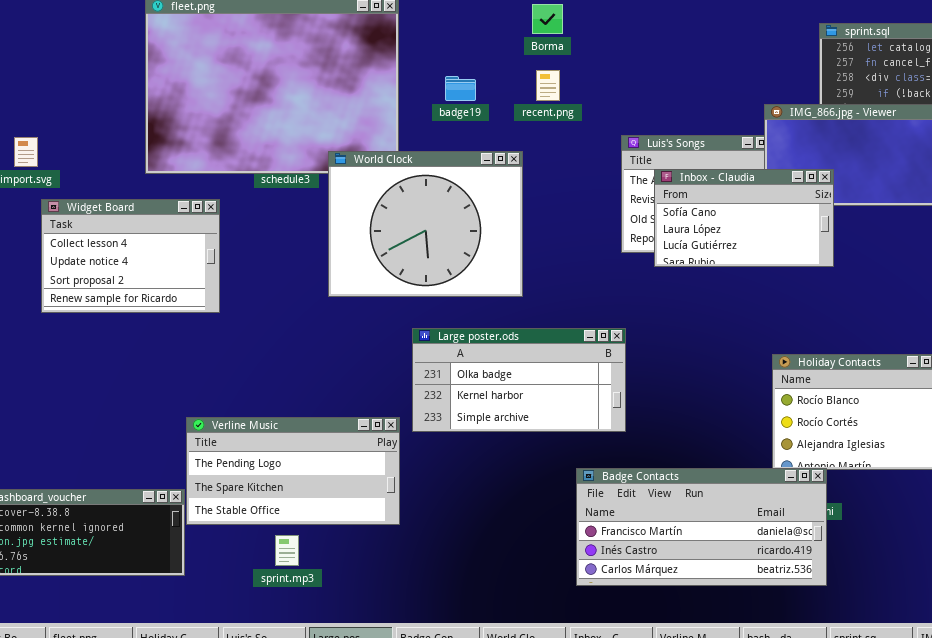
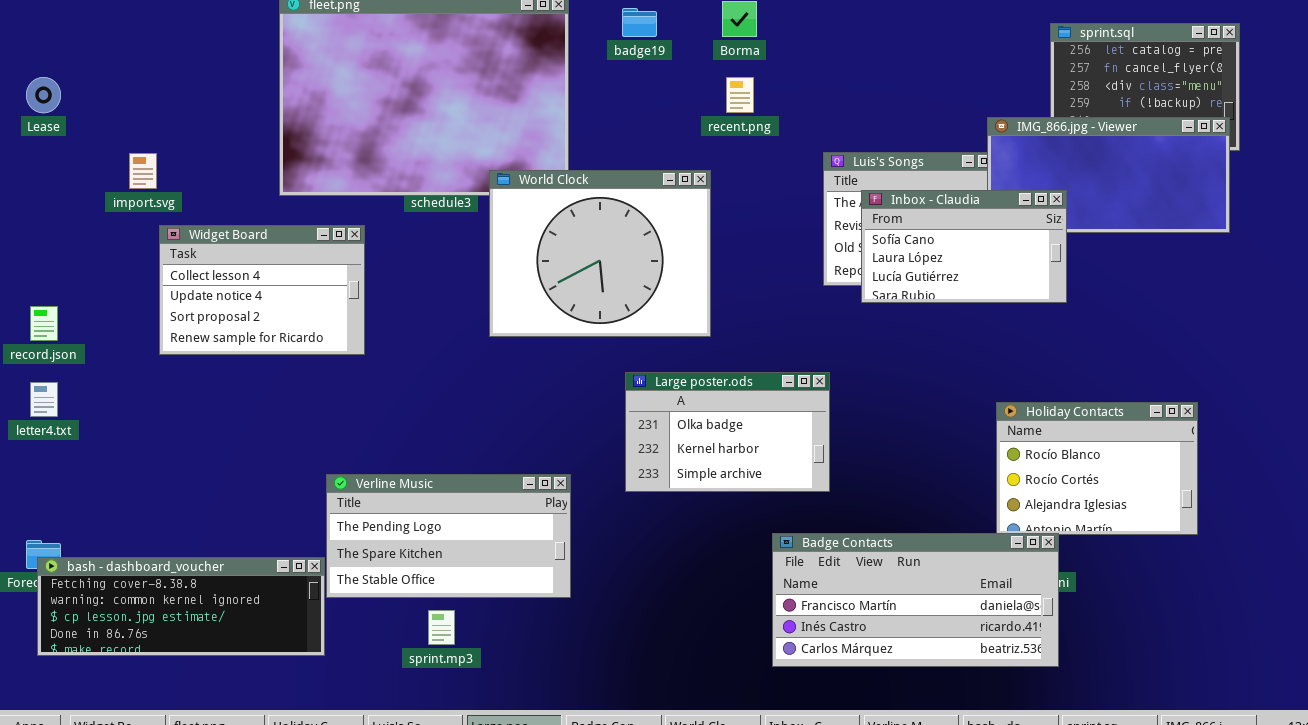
badge19: [445,76,476,101] -> [622,8,657,37], moved
Large poster.ods: [412,328,626,432] -> [625,372,830,492], resized

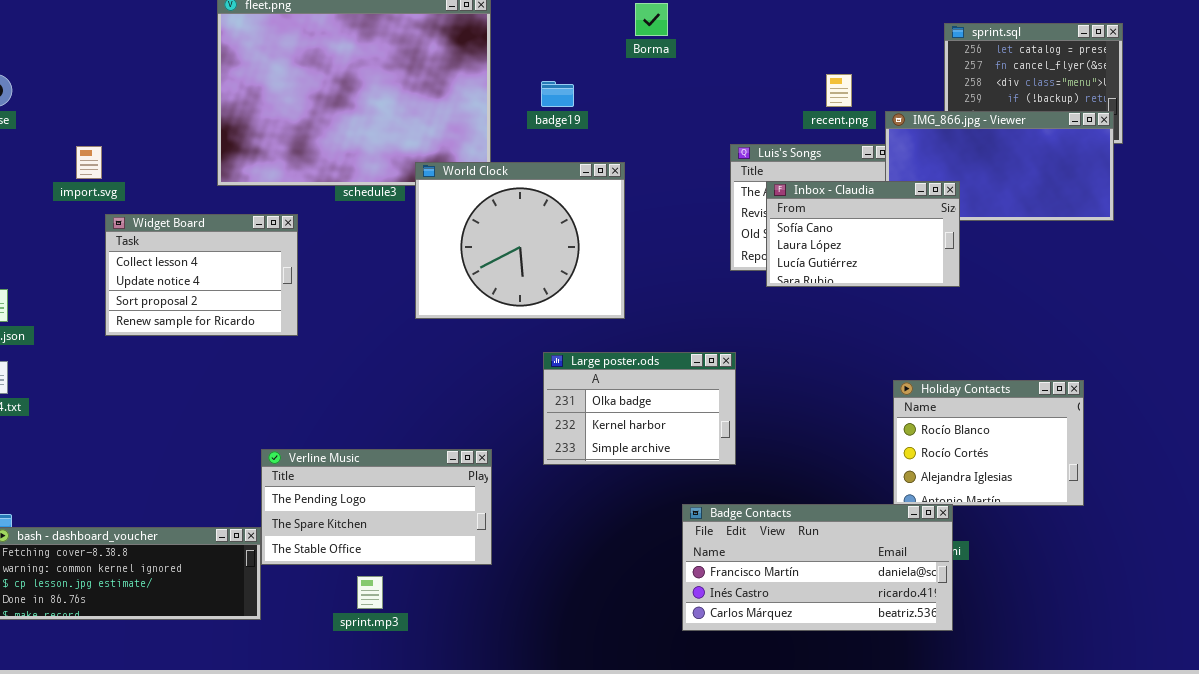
badge19: [622,8,657,37] -> [541,81,574,107], moved
recent.png: [726,77,754,113] -> [826,74,852,107], moved

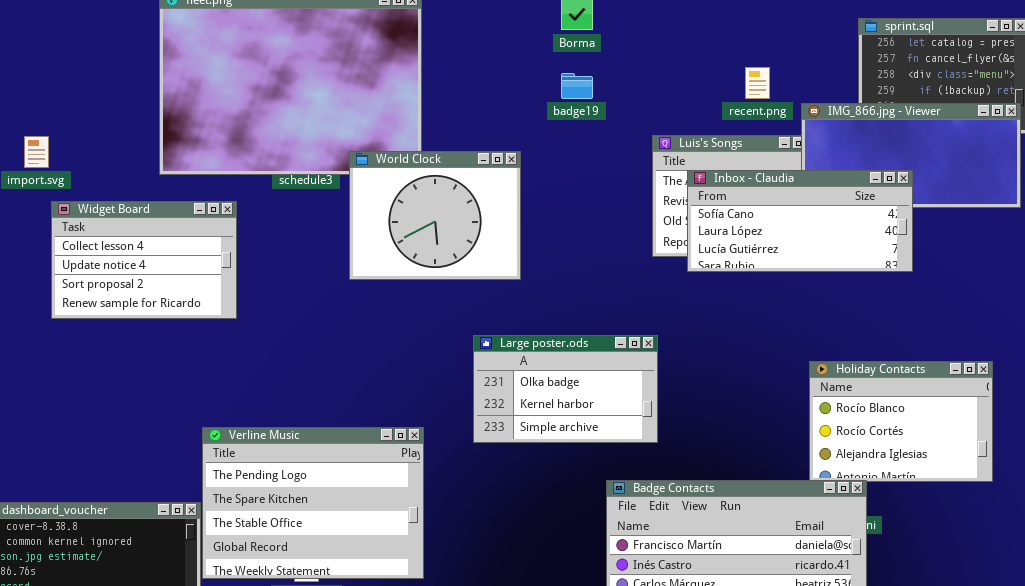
badge19: [541,81,574,107] -> [561,73,593,99], moved
World Clock: [415,162,625,319] -> [349,151,521,280], resized
Inbox - Claudia: [766,181,960,287] -> [687,170,913,272], resized
Verline Music: [261,449,492,565] -> [202,427,424,579], resized

